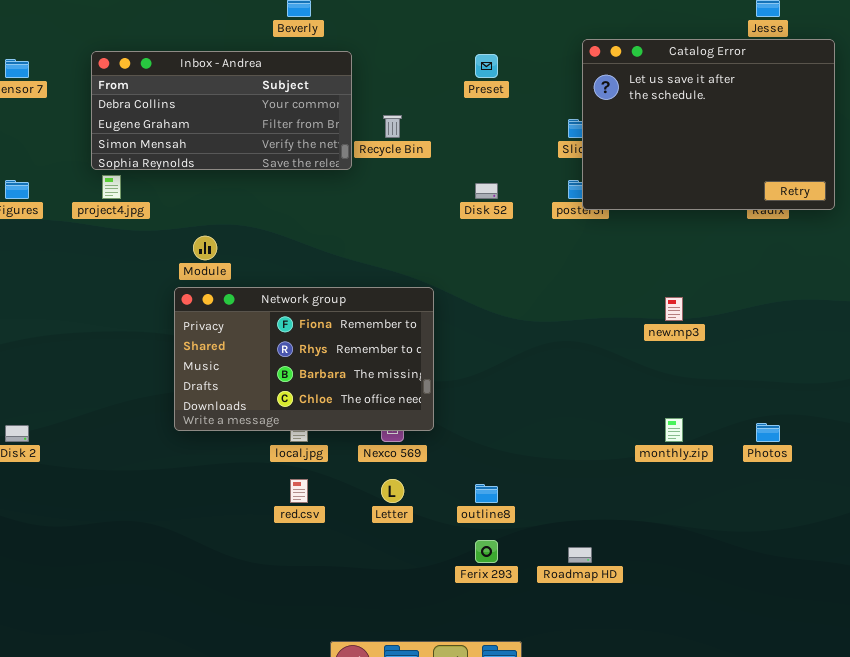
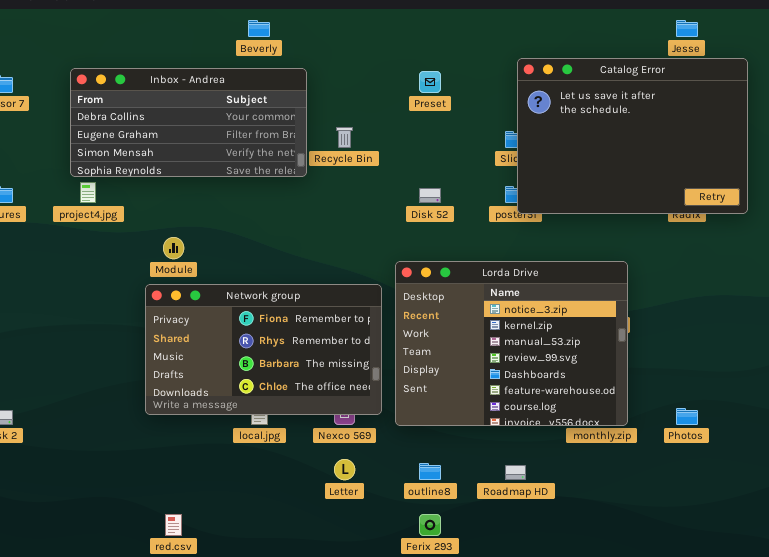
Lorda Drive: none -> [395,261,628,426], opened
red.csv: [290,479,308,503] -> [165,514,182,536], moved
Roadmap HD: [568,547,592,563] -> [505,465,526,480], moved

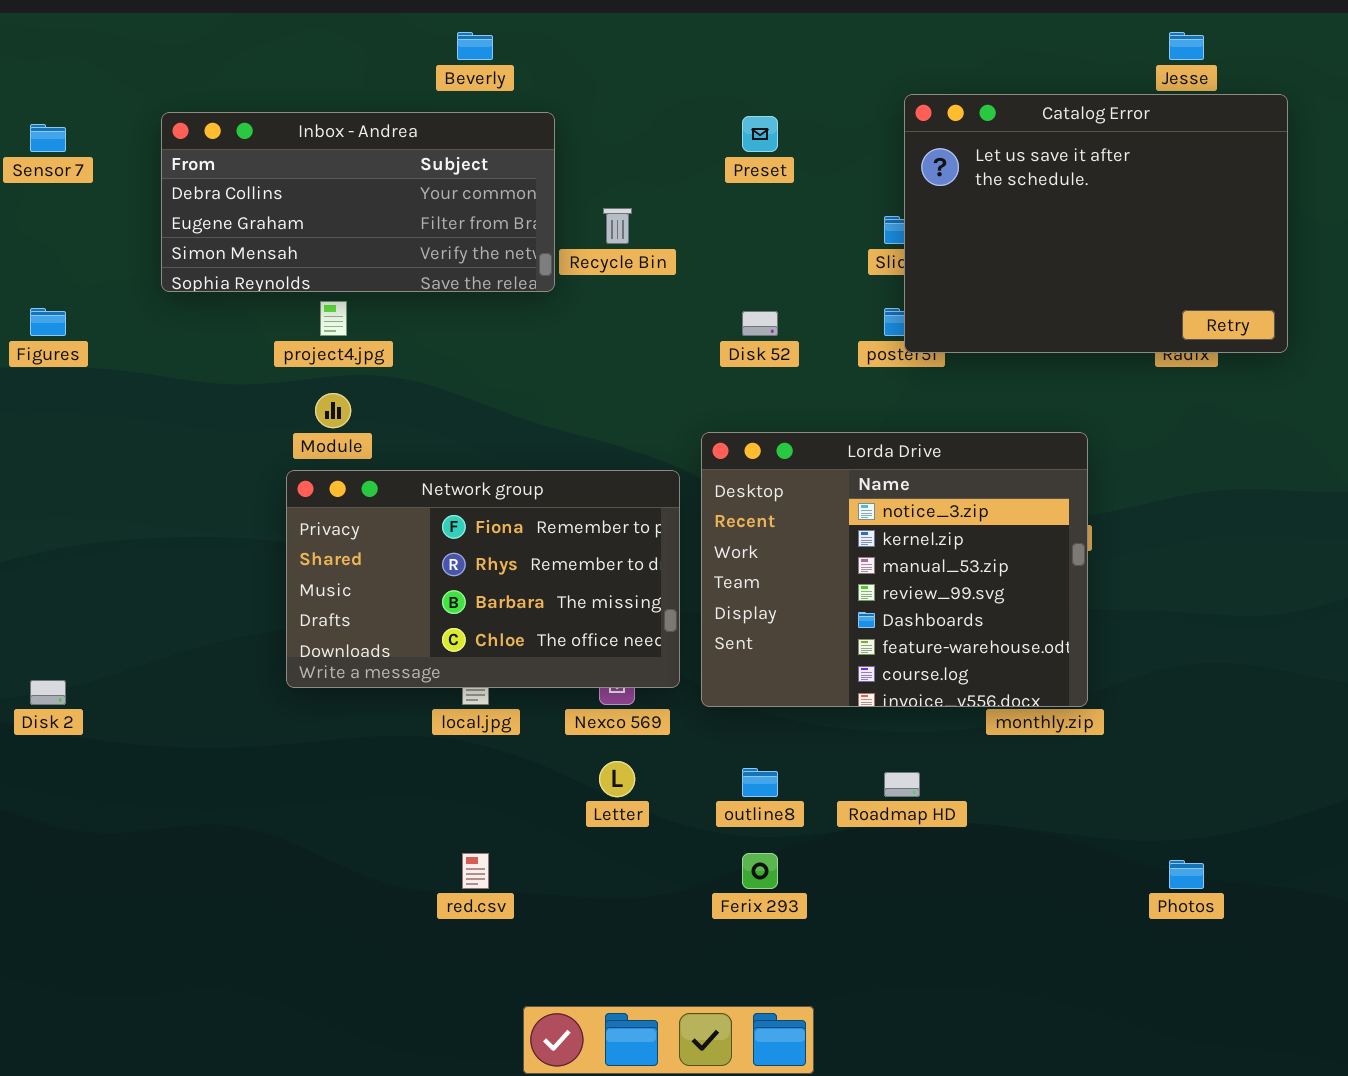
project4.jpg: [80,182,96,203] -> [320,301,347,336], moved
Photos: [676,408,698,425] -> [1169,860,1204,889], moved
red.csv: [165,514,182,536] -> [462,853,489,889], moved

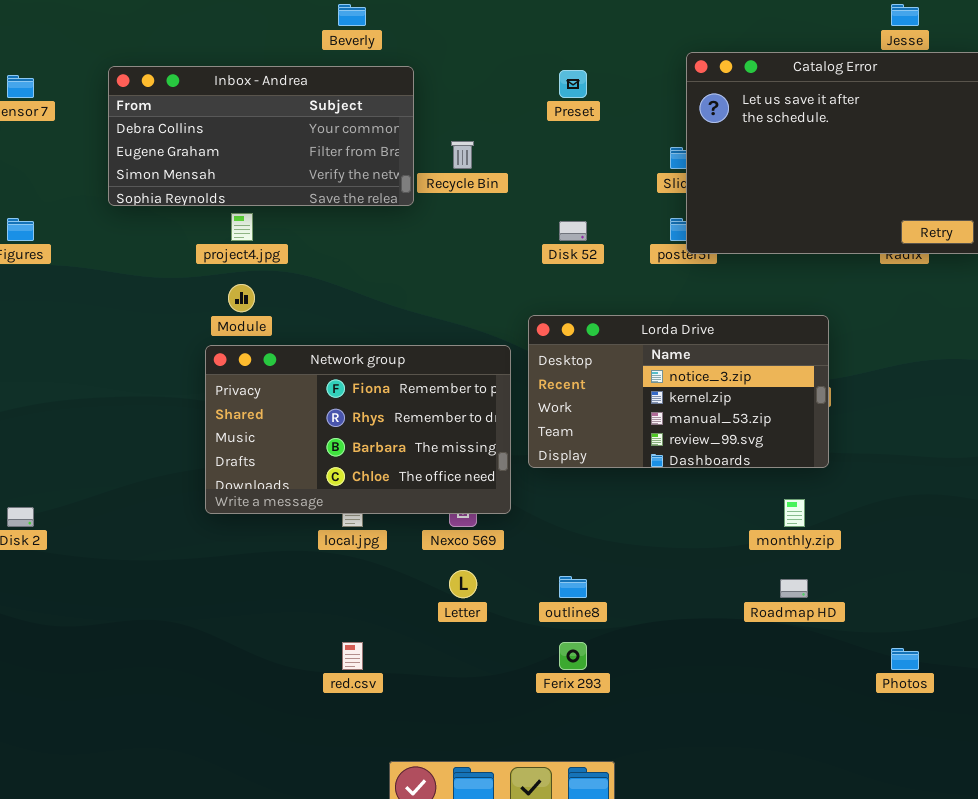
Lorda Drive: [701,432,1088,707] -> [528,315,829,468], resized
Roadmap HD: [884,772,920,797] -> [780,579,808,598], moved

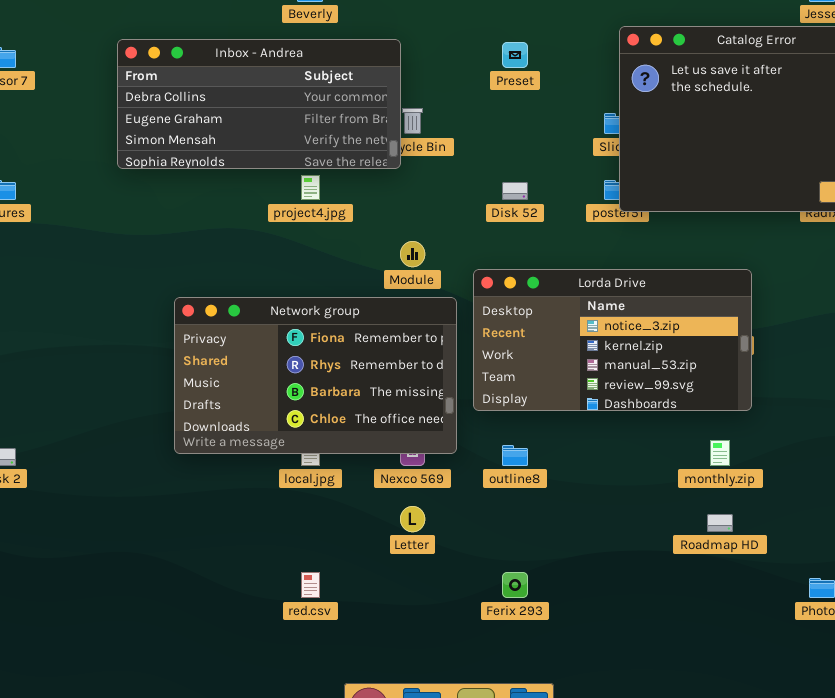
Inbox - Andrea: [108,66,414,206] -> [117,39,401,169], moved
project4.jpg: [231,213,253,241] -> [301,175,320,200], moved
Module: [228,284,255,312] -> [400,241,425,267], moved
outline8: [559,576,587,598] -> [502,445,528,466], moved

